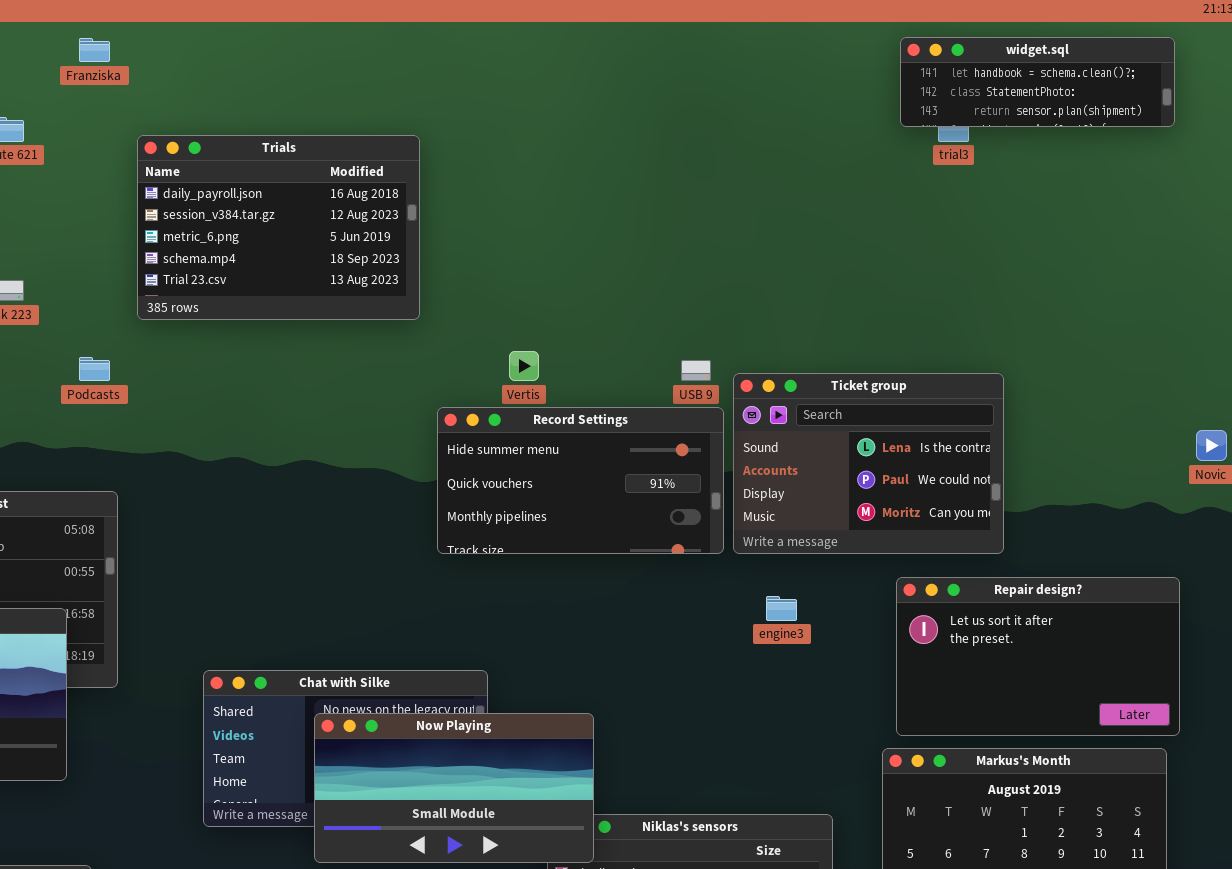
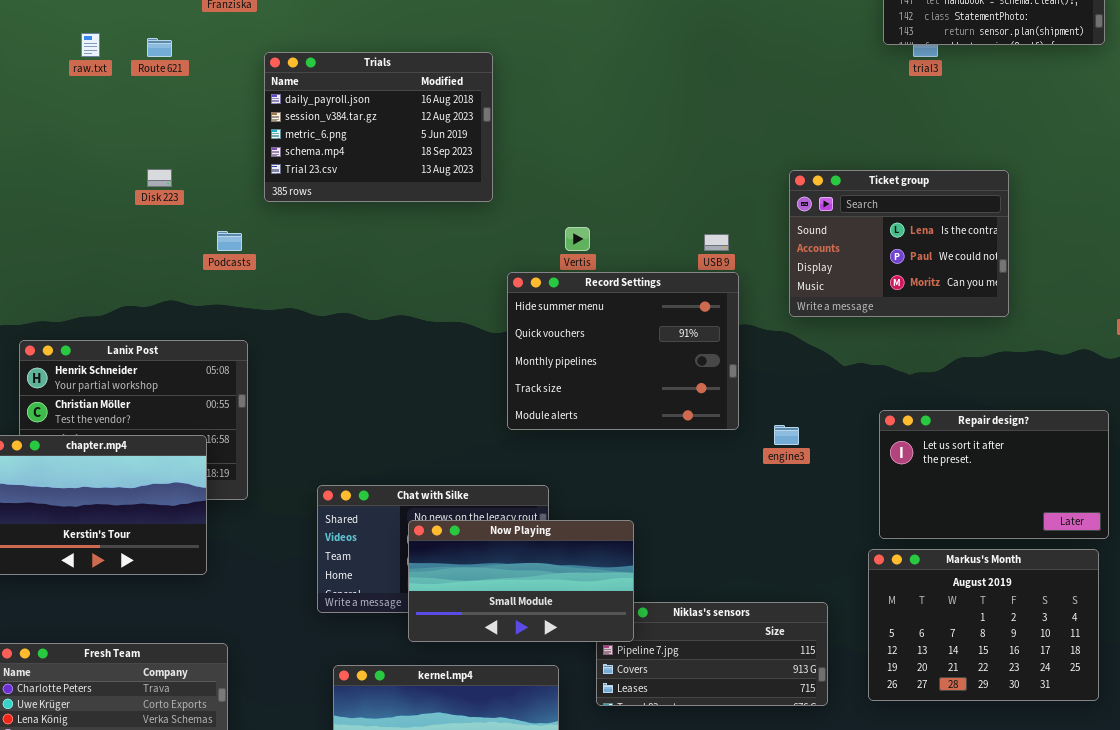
Ticket group: [733,373,1004,554] -> [789,170,1009,317], moved
Record Settings: [437,407,724,554] -> [507,272,739,430], resized

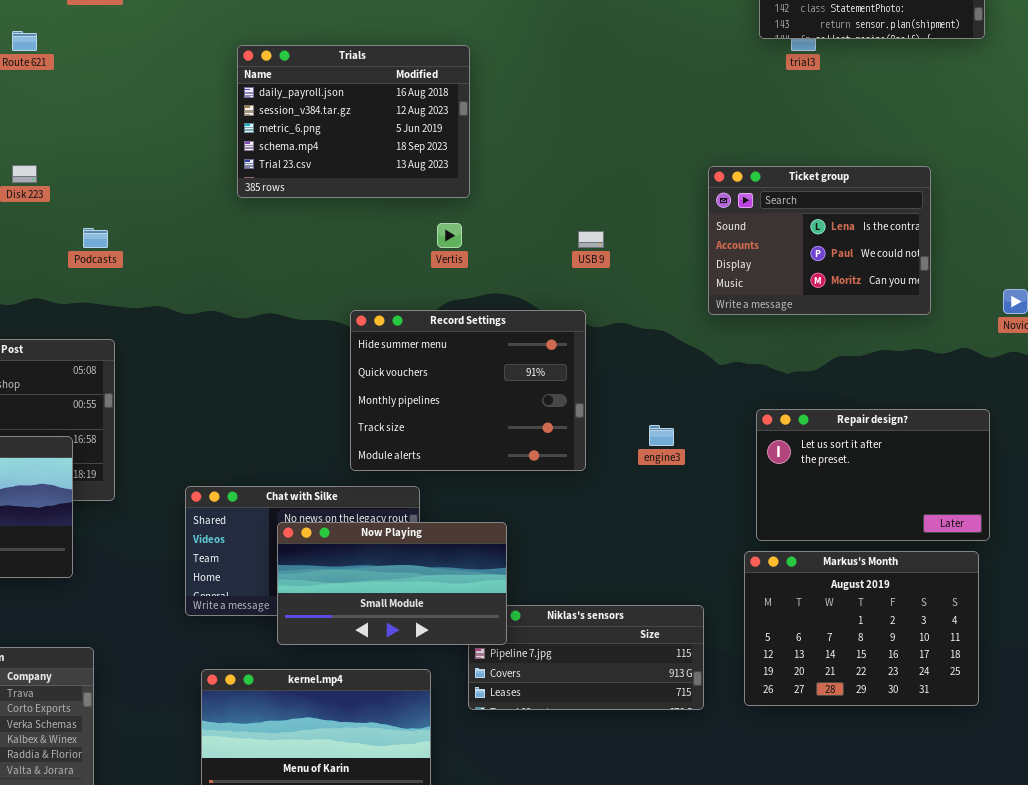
Trials: [264,52,493,202] -> [237,45,470,198], moved
Ticket group: [789,170,1009,317] -> [708,166,931,315], moved
Record Settings: [507,272,739,430] -> [350,310,586,471], moved

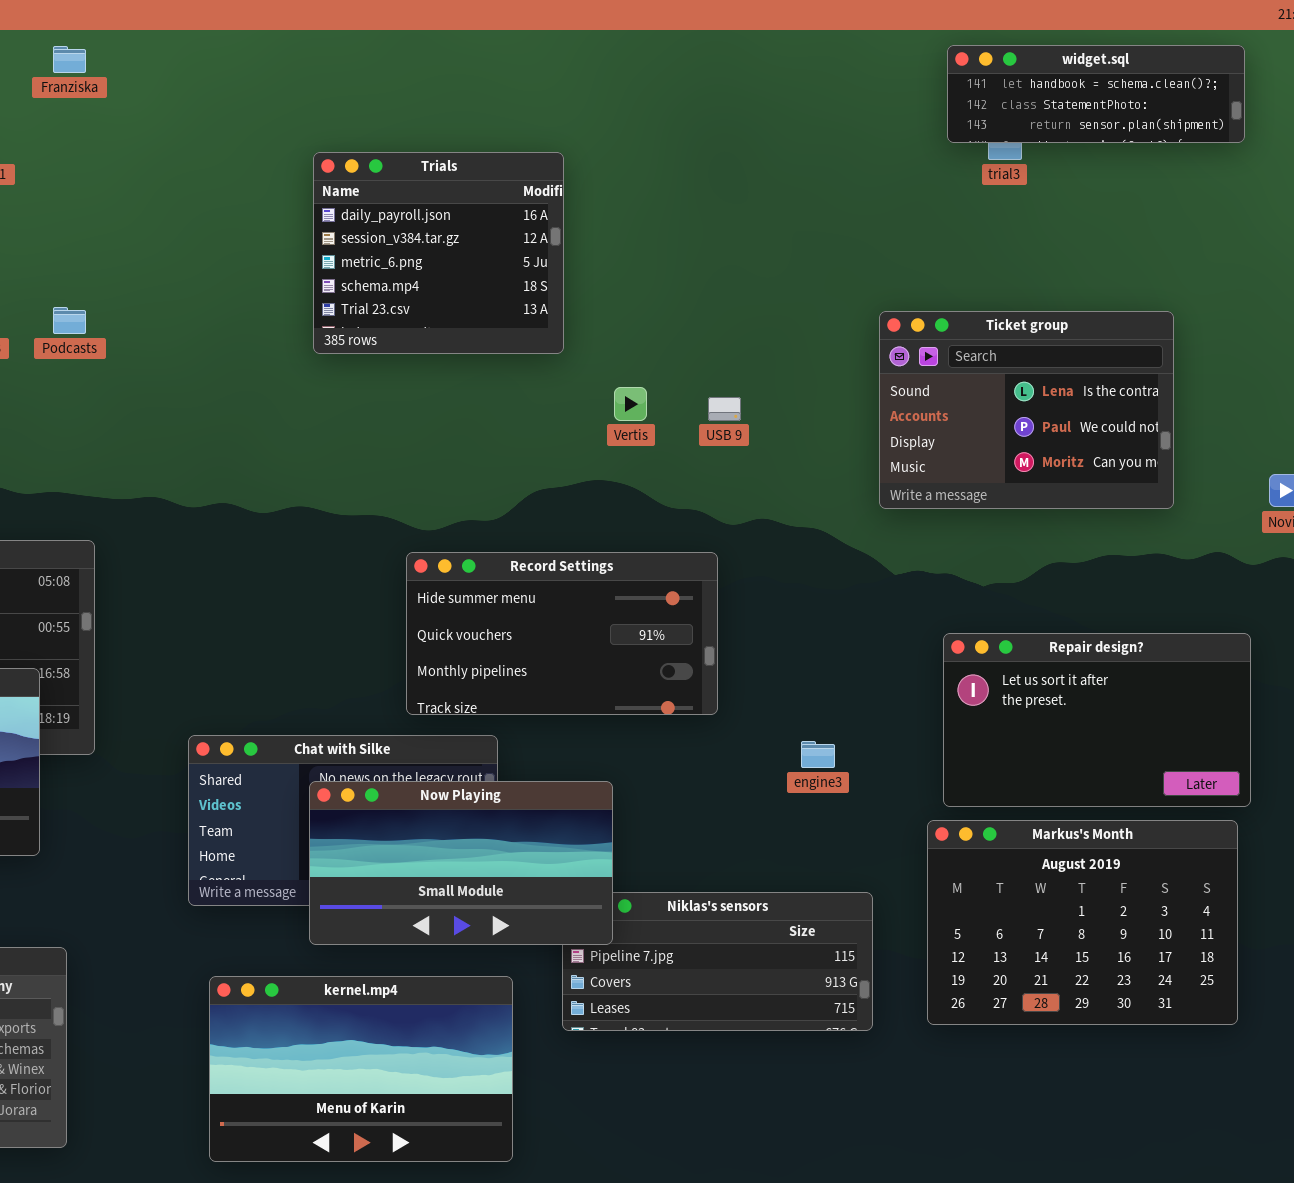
Trials: [237,45,470,198] -> [313,152,564,354], resized
Vertis: [437,223,462,248] -> [614,387,647,421], moved
Podcasts: [83,228,108,248] -> [53,307,86,334], moved
Record Settings: [350,310,586,471] -> [406,552,718,715], resized
engine3: [649,425,674,446] -> [801,741,835,768], moved

